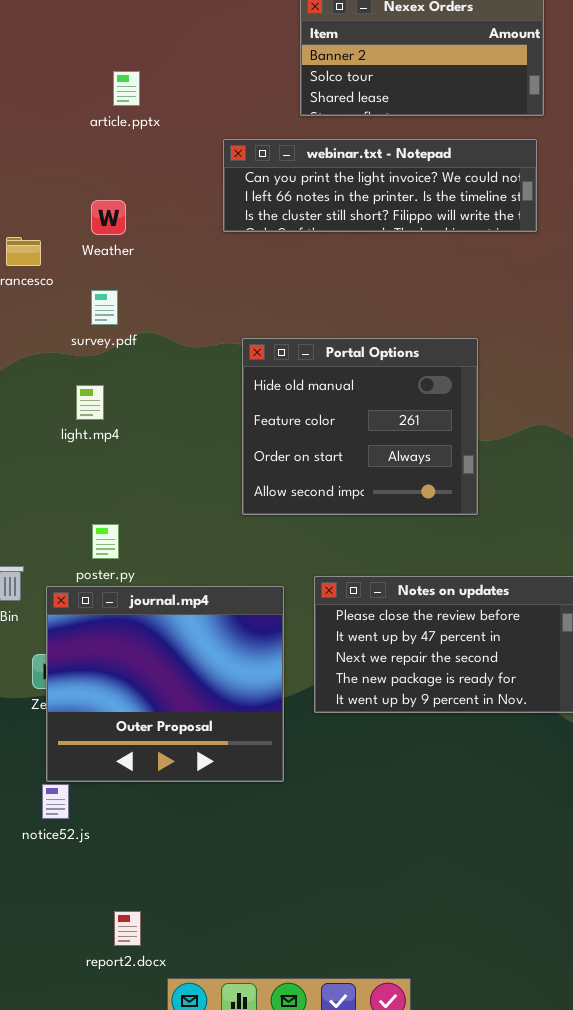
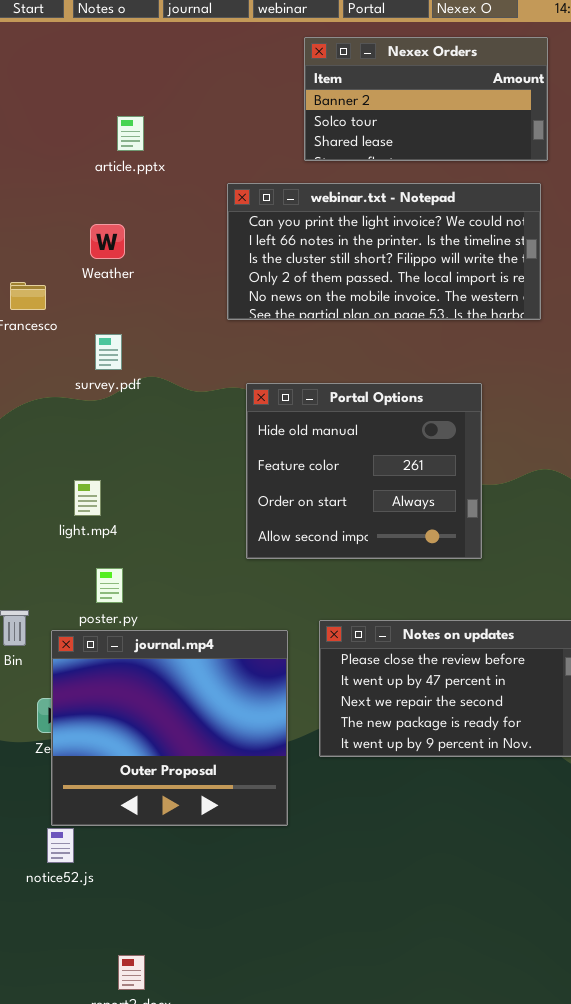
webinar.txt - Notepad: [223,139,537,232] -> [227,183,541,320], resized
Weather: [91,200,126,235] -> [90,224,125,259], moved
light.mp4: [76,385,104,420] -> [74,480,101,516], moved

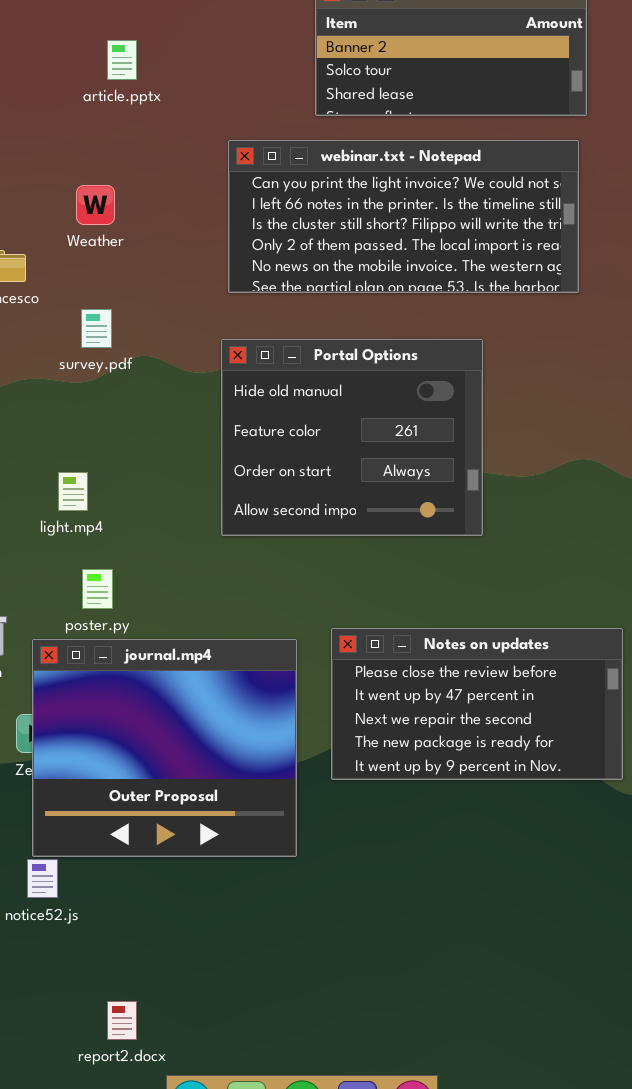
article.pptx: [117,116,144,151] -> [107,40,137,80], moved
Portal Options: [246,383,482,559] -> [221,339,483,536], moved

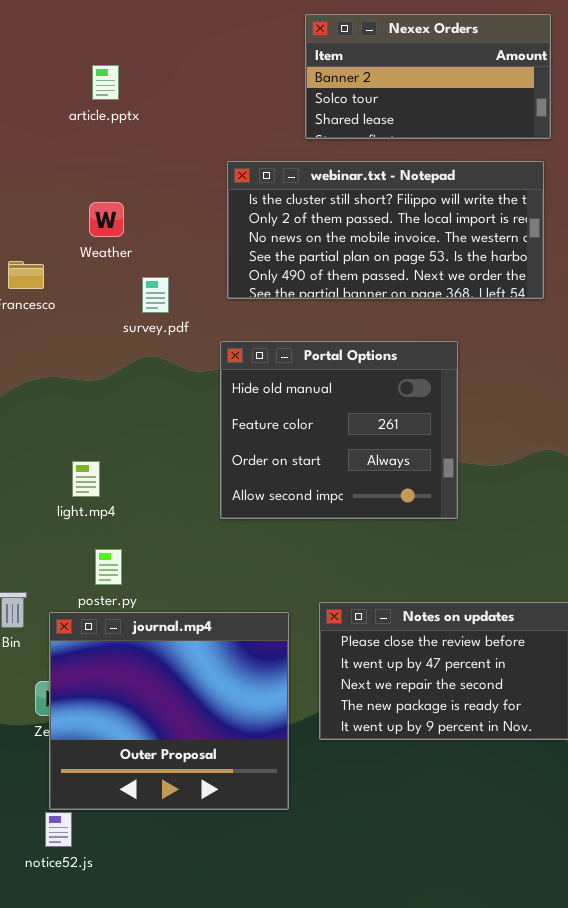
article.pptx: [107,40,137,80] -> [92,65,119,100], moved
webinar.txt - Notepad: [228,140,579,293] -> [227,161,544,299], scrolled down 2 rows
survey.pdf: [81,309,112,348] -> [142,277,169,313], moved

